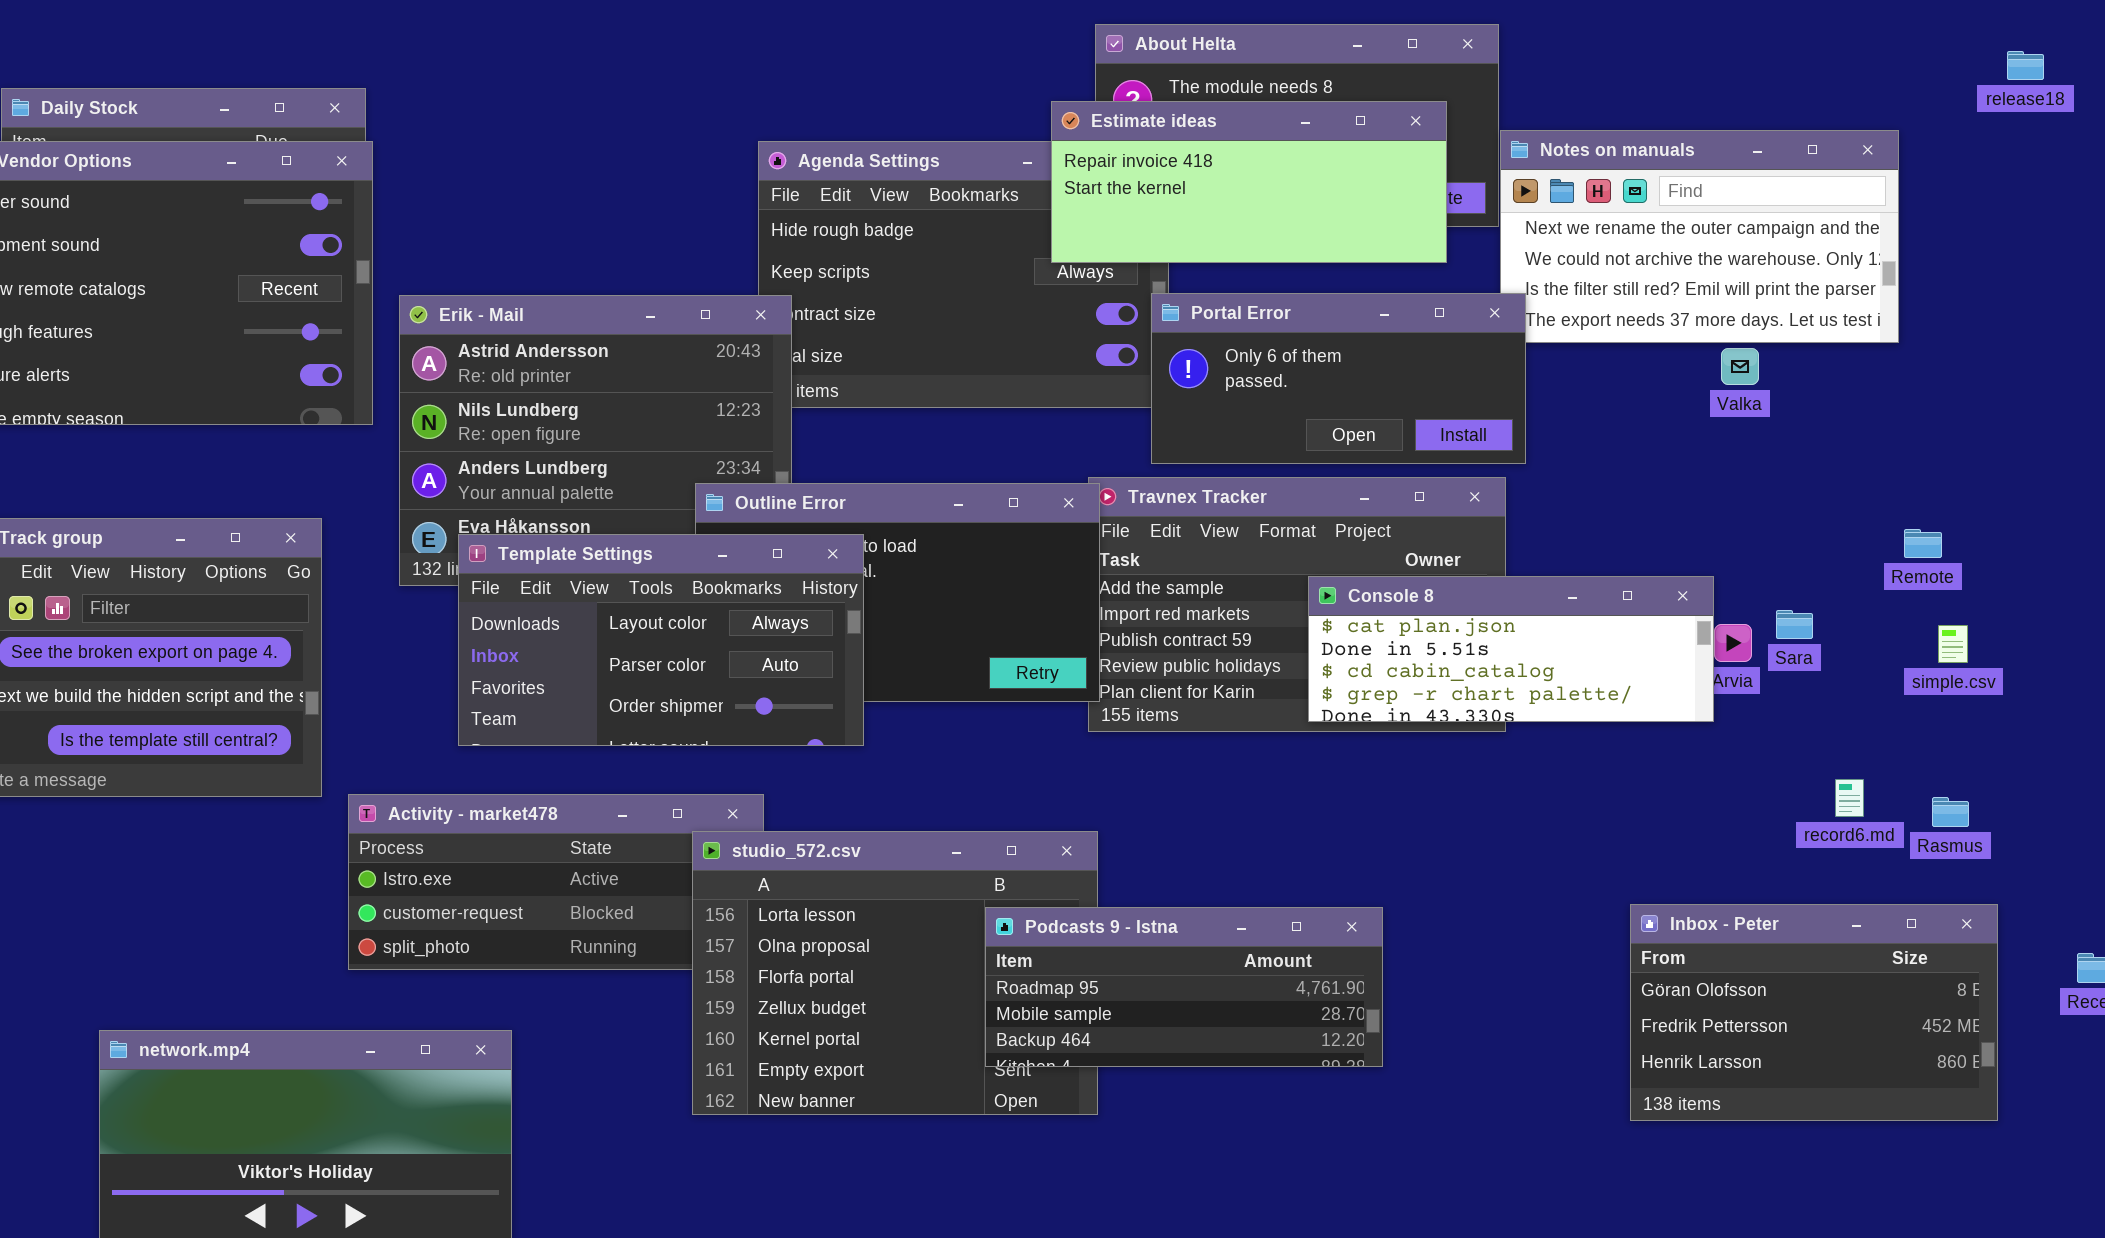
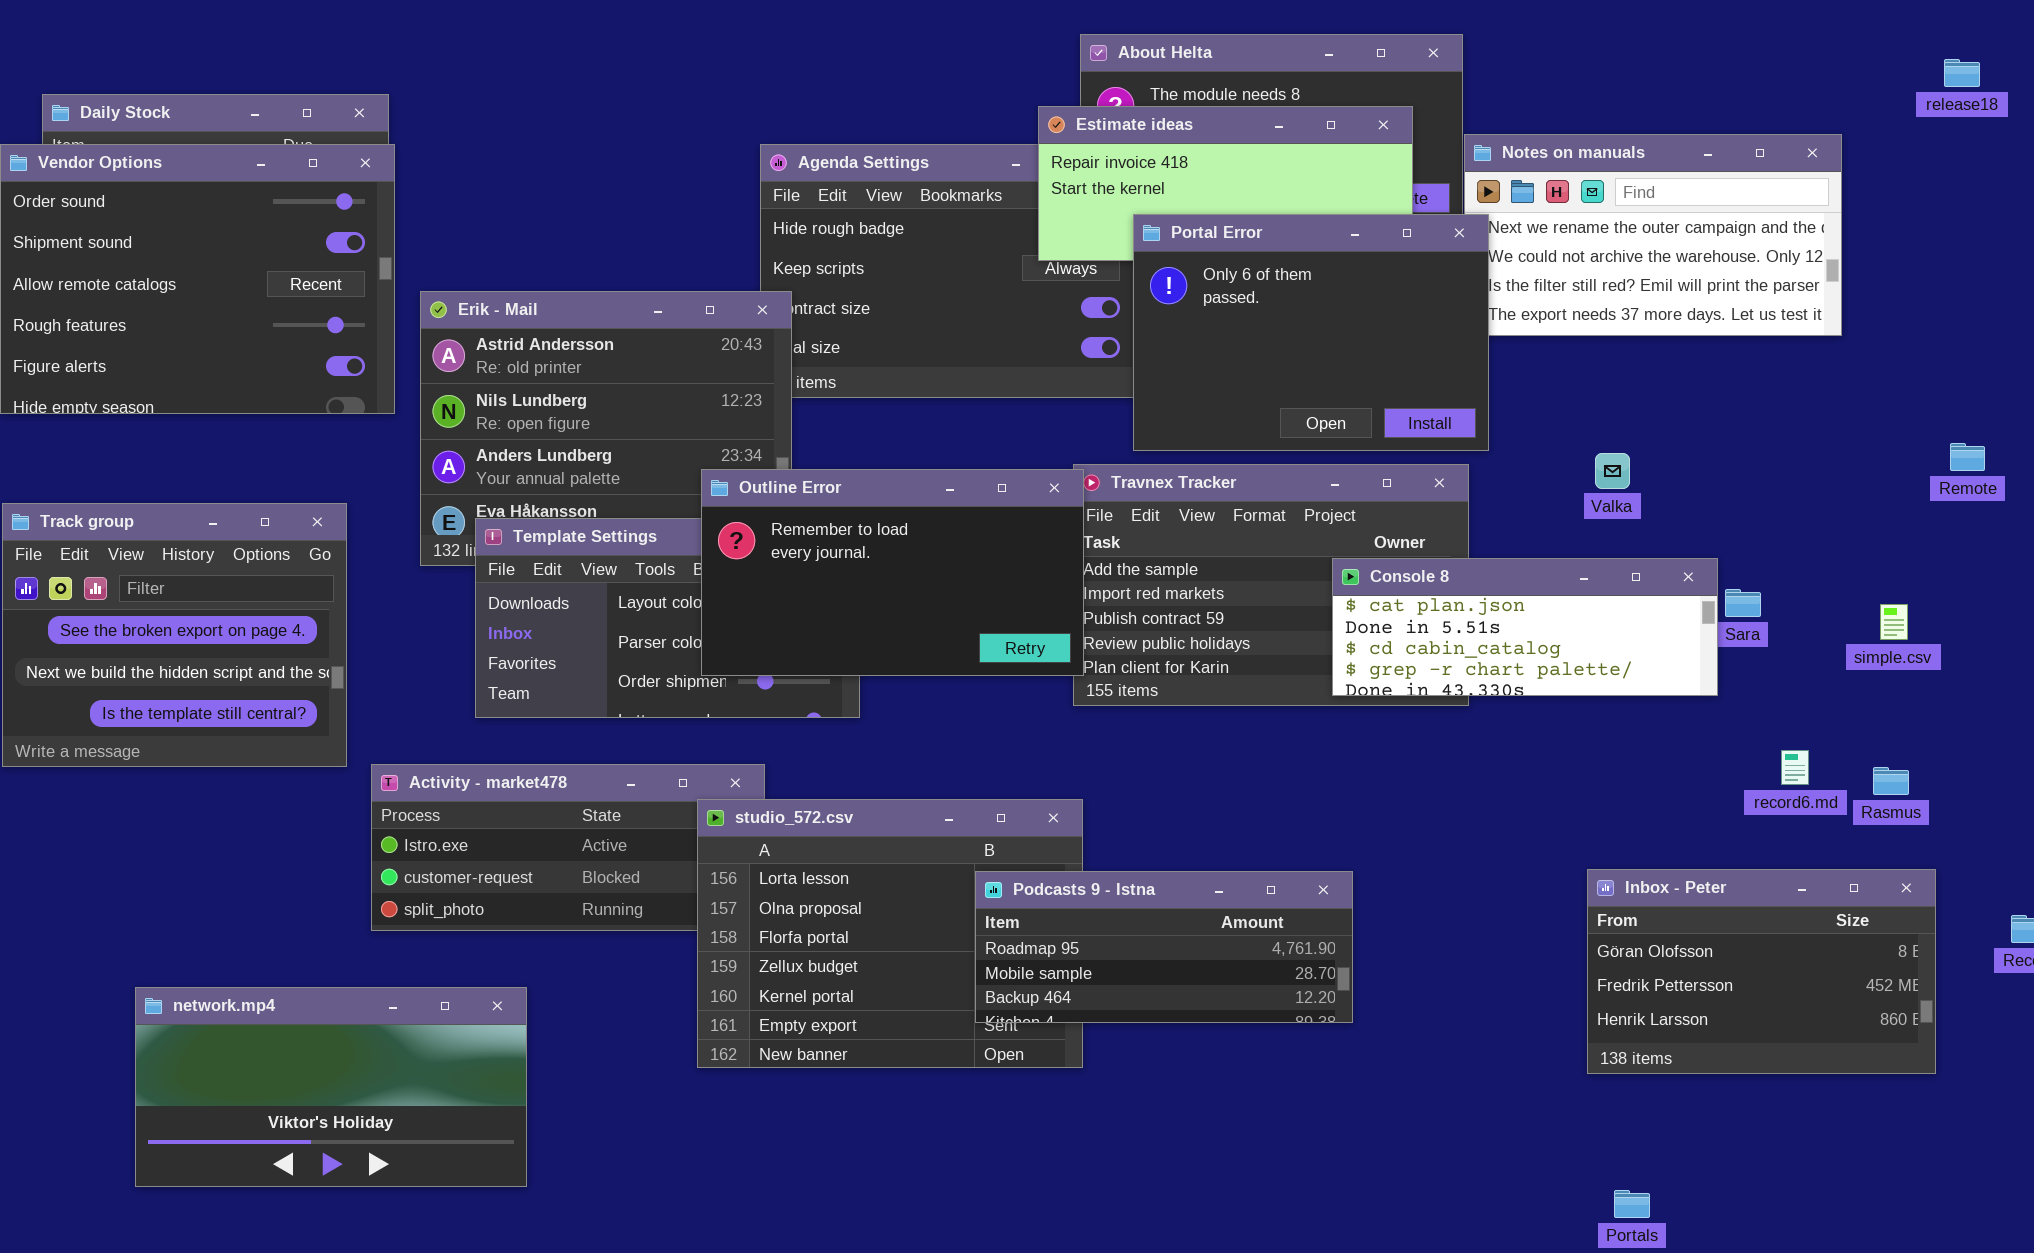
Portal Error: [1151,293,1526,464] -> [1133,214,1489,451], resized
Valka: [1721,348,1759,385] -> [1595,453,1630,489], moved
Outline Error: [695,483,1100,702] -> [701,469,1084,676], raised
Remote: [1904,529,1942,558] -> [1950,443,1985,471], moved
Console 8: [1308,576,1714,722] -> [1332,558,1718,696], moved

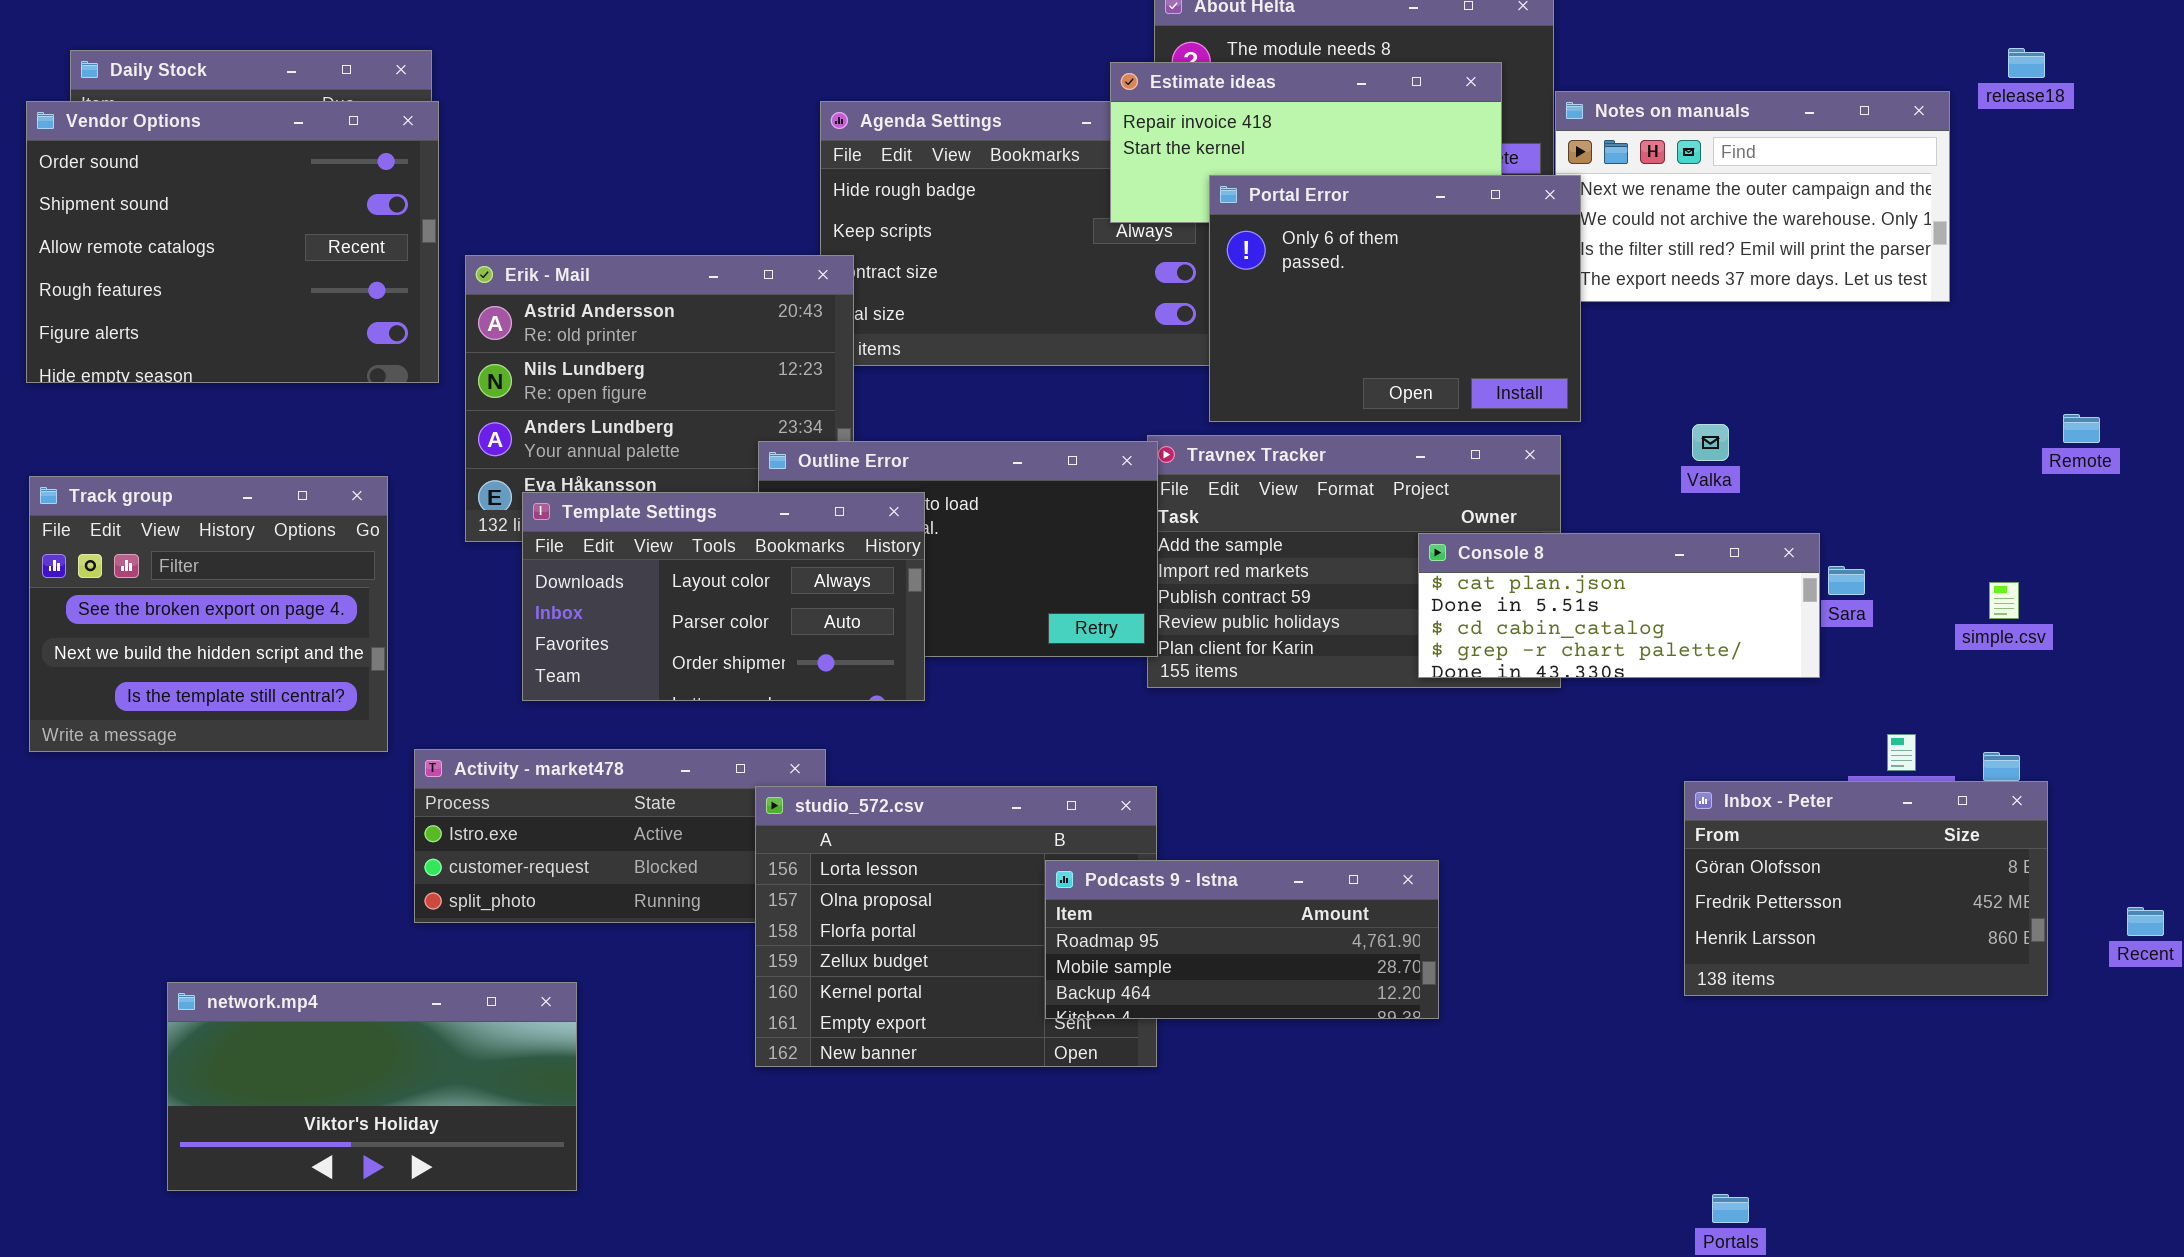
release18: [1944,59,1980,87] -> [2008,48,2045,78], moved
Template Settings: [475,518,860,718] -> [522,492,925,701], raised
Inbox - Peter: [1587,869,1936,1074] -> [1684,781,2048,996], moved

